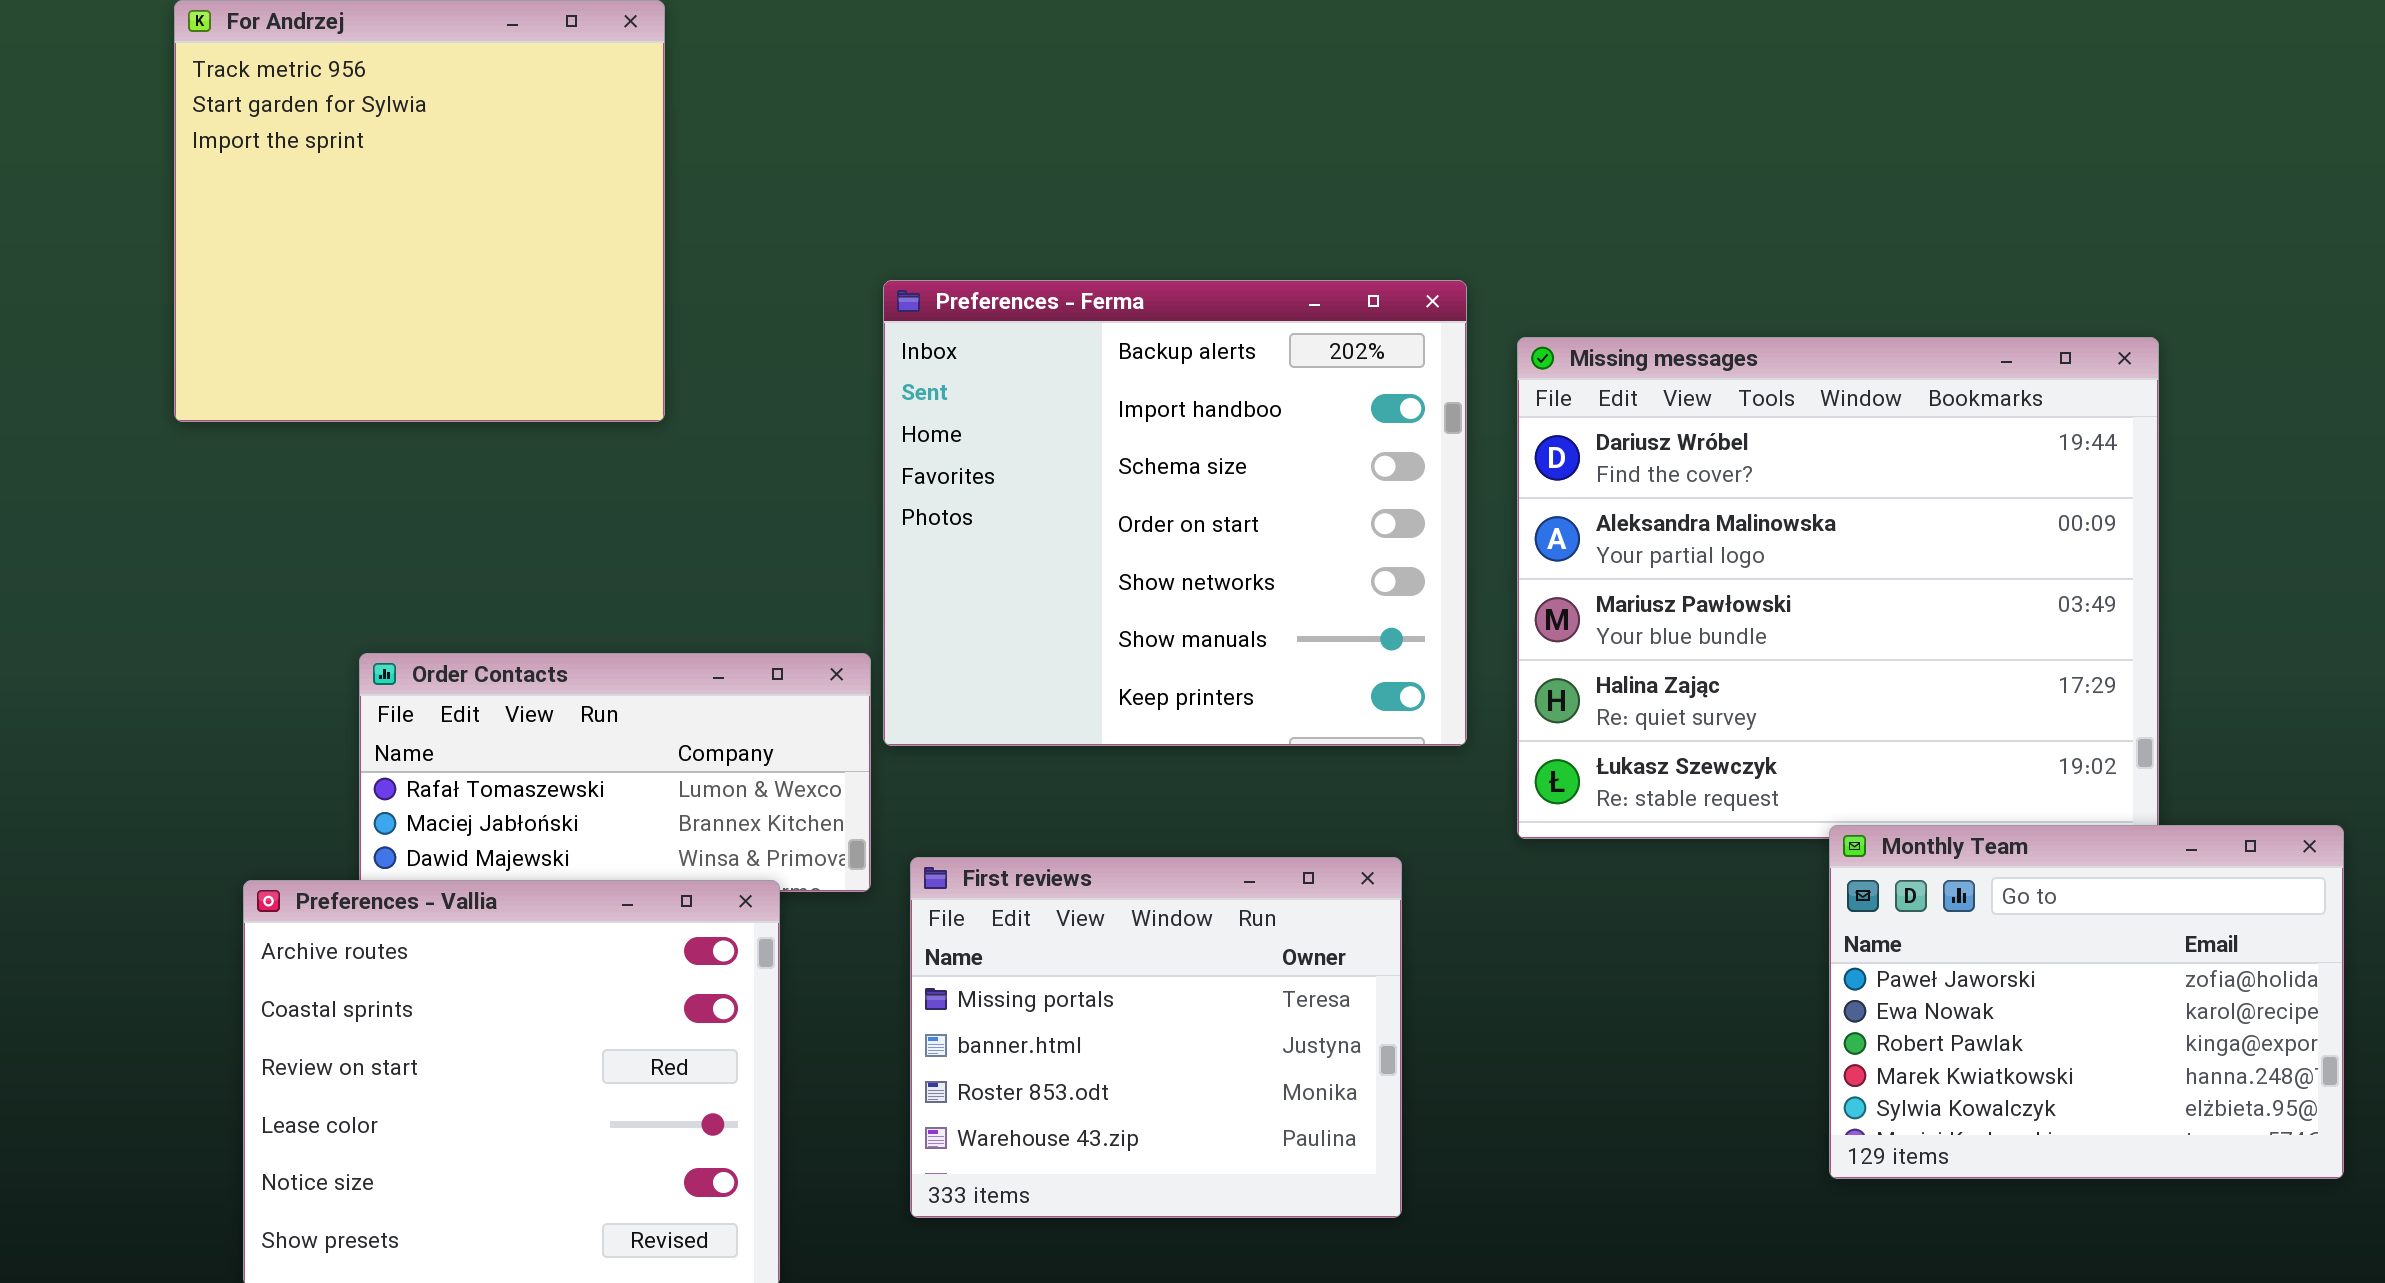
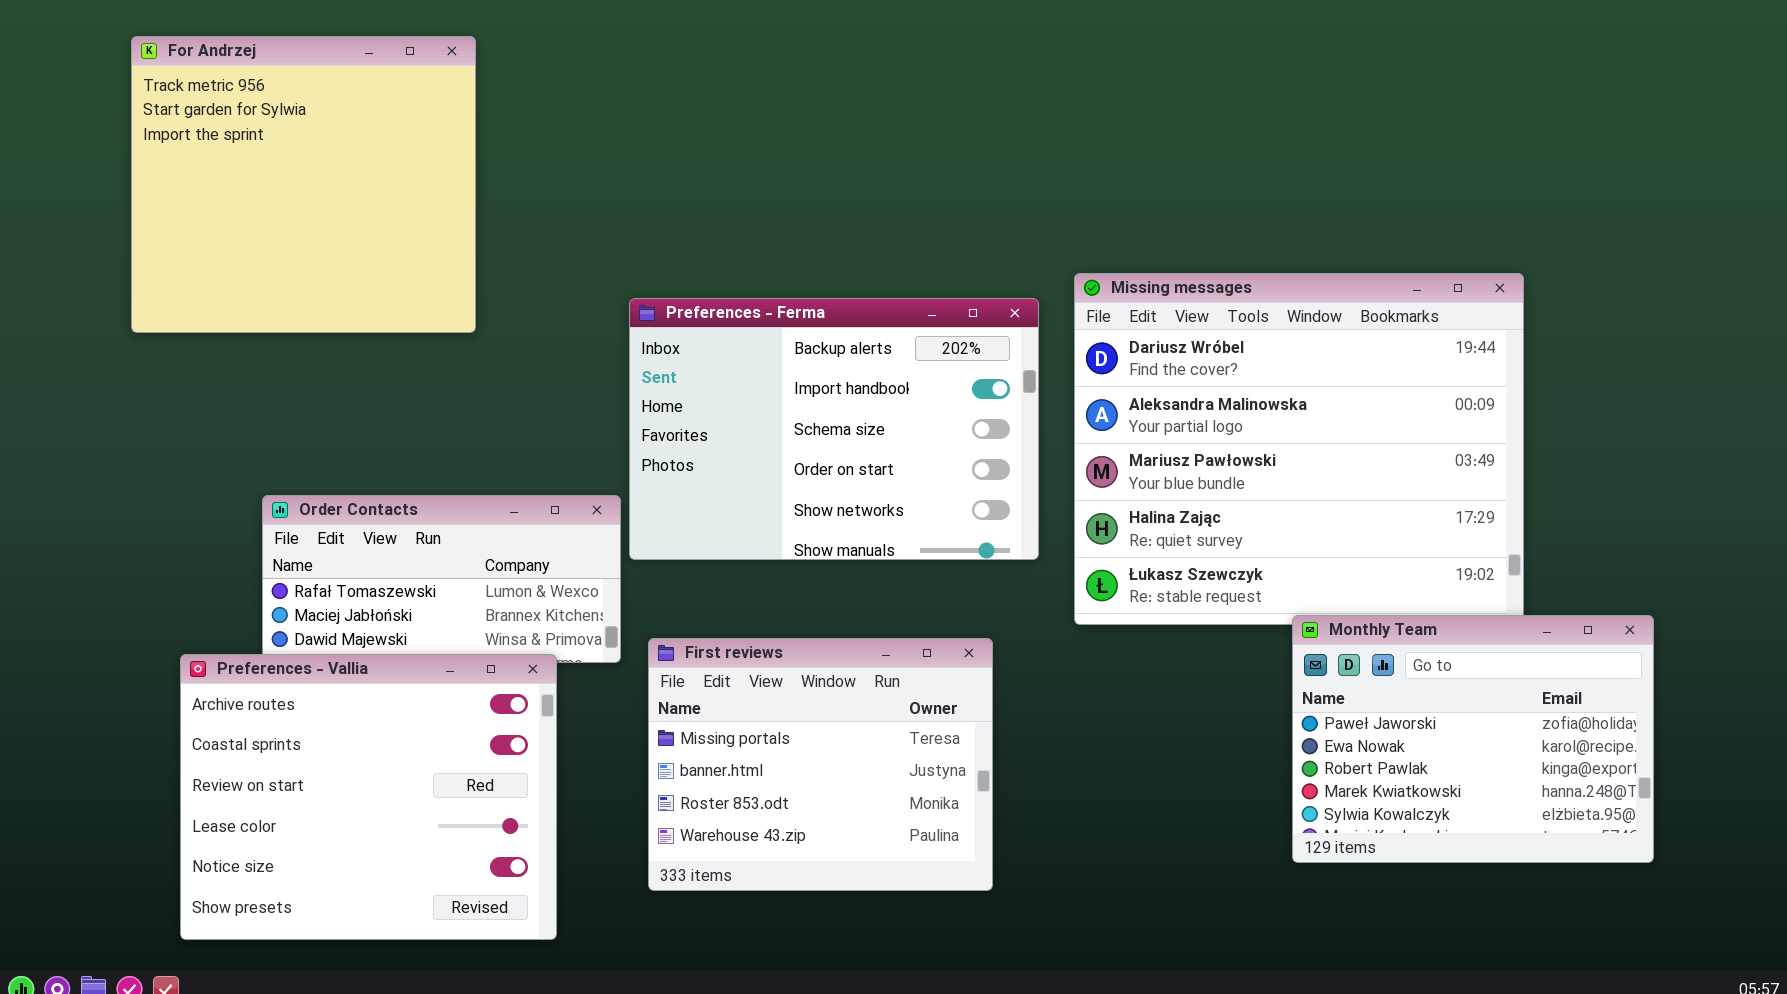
Preferences - Ferma: [883,280,1467,746] -> [629,298,1039,560], resized

